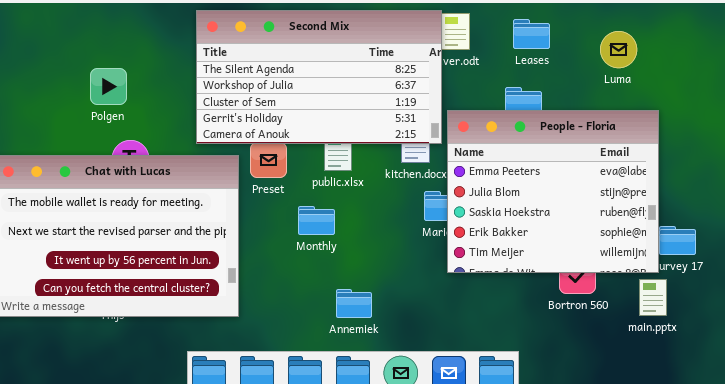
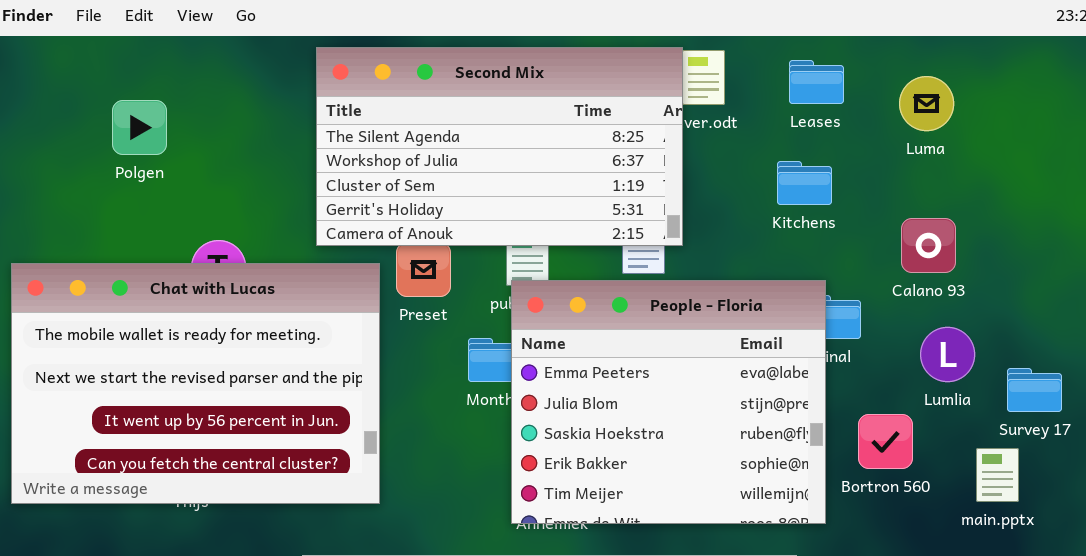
Luma: [600,31,637,68] -> [899,76,954,131], moved
Polgen: [90,68,127,105] -> [112,100,167,155], moved
People - Floria: [447,110,659,273] -> [511,280,826,524], moved

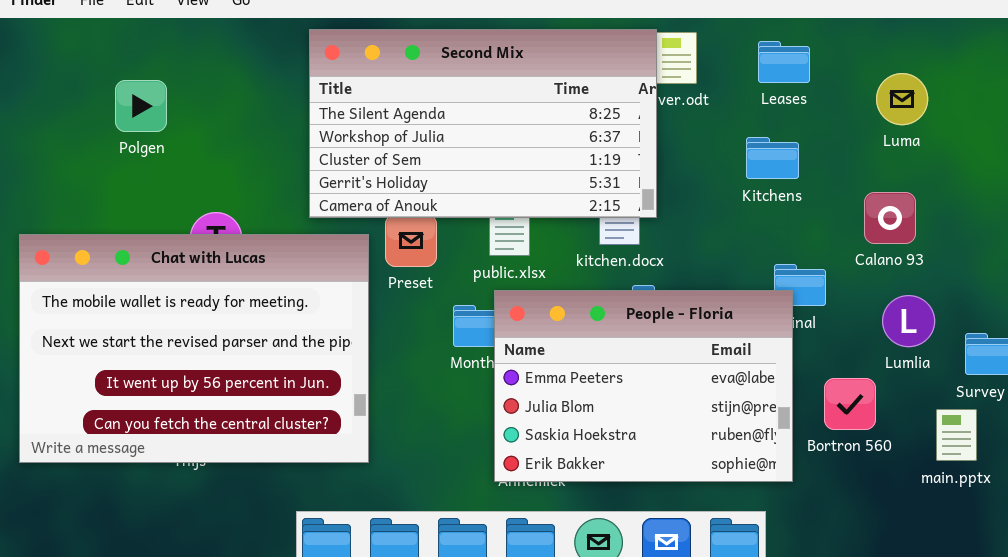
Luma: [899,76,954,131] -> [876,73,928,125], moved
People - Floria: [511,280,826,524] -> [494,290,793,482], resized

